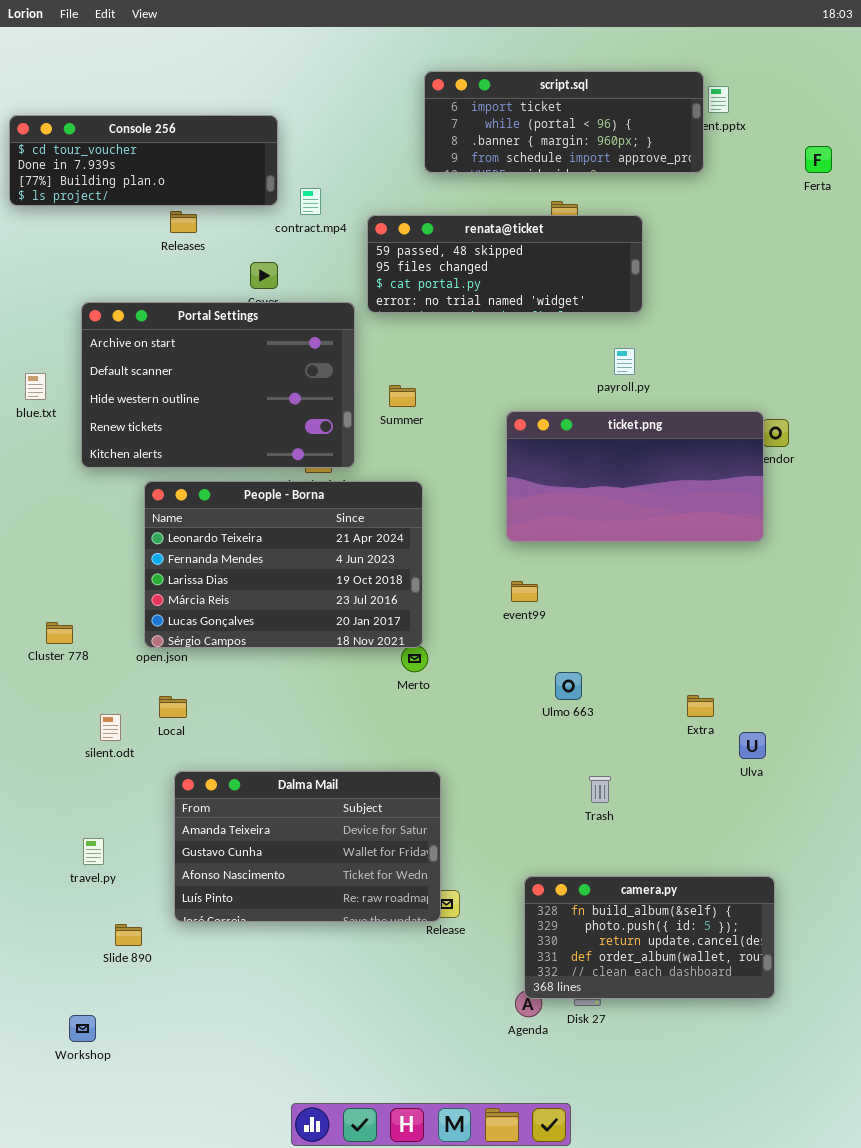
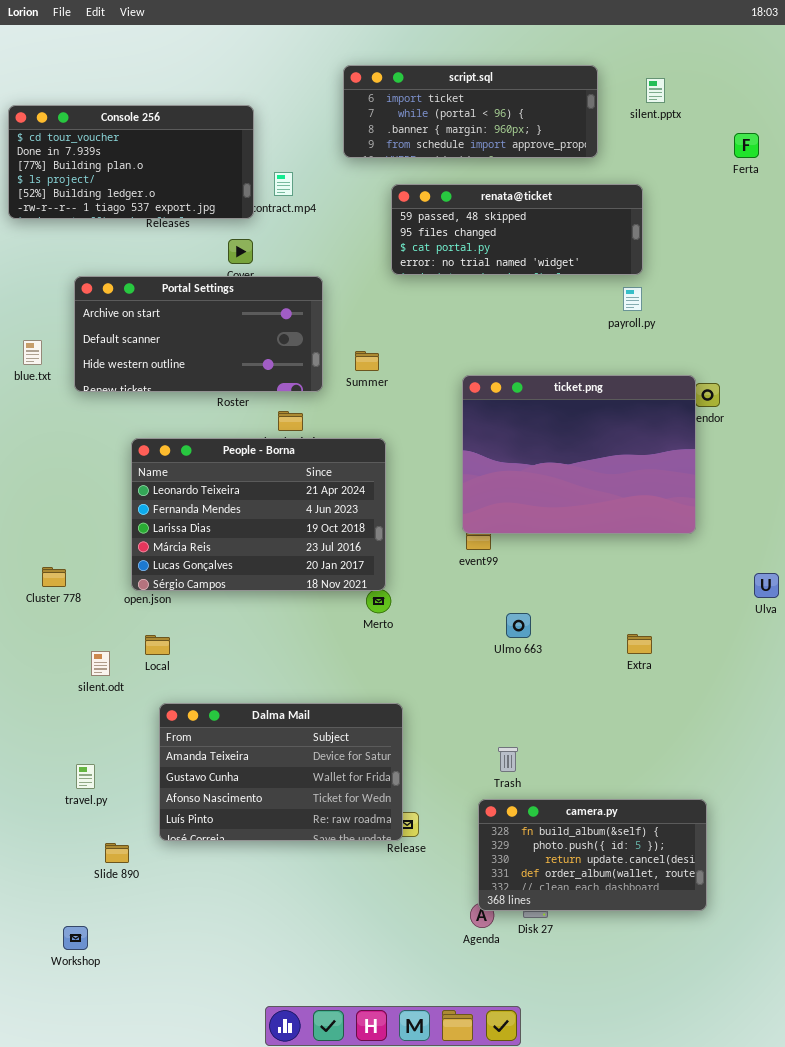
script.sql: [424,71,704,173] -> [343,65,598,158], moved
Console 256: [9,115,278,206] -> [8,105,254,219], resized
renata@ticket: [367,215,643,313] -> [391,184,643,275], moved
Portal Settings: [81,302,355,468] -> [74,276,323,392], resized
payroll.py: [614,348,635,375] -> [623,287,642,311], moved
ticket.png: [506,411,764,542] -> [462,375,696,534], resized
Ulva: [739,732,766,759] -> [754,573,779,598], moved
Trash: [589,776,611,803] -> [498,747,518,772], moved

